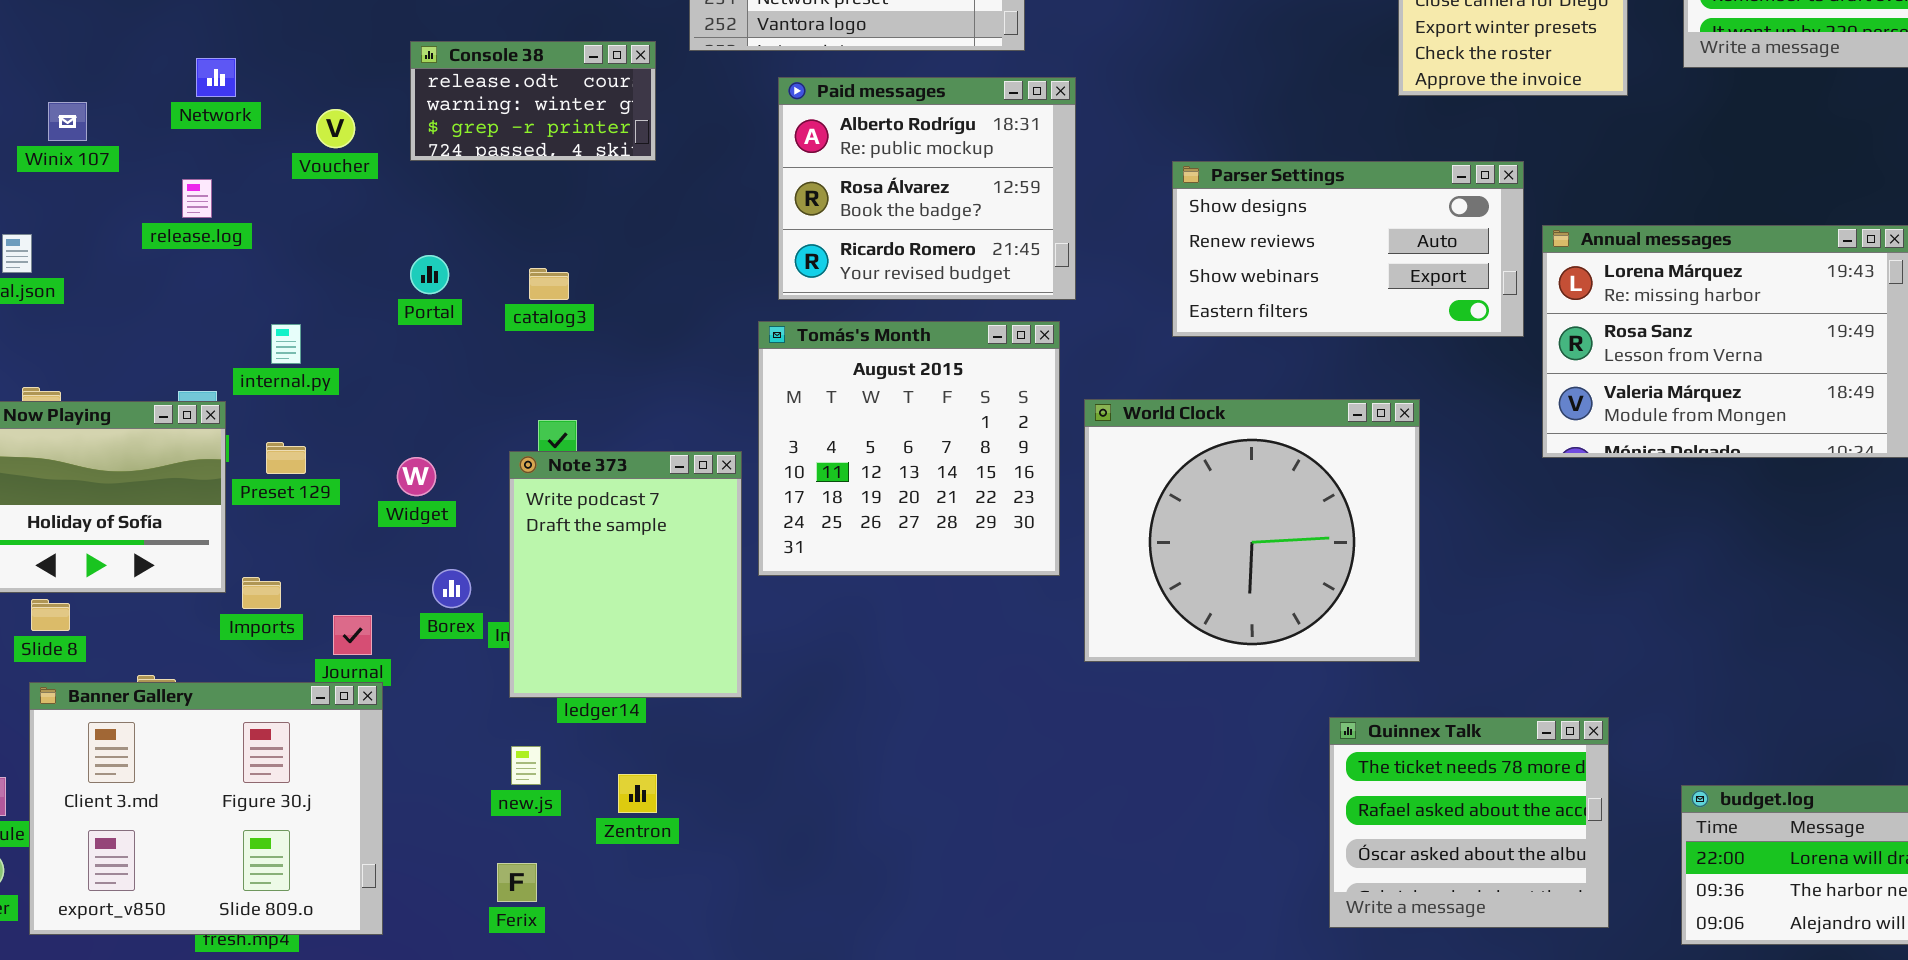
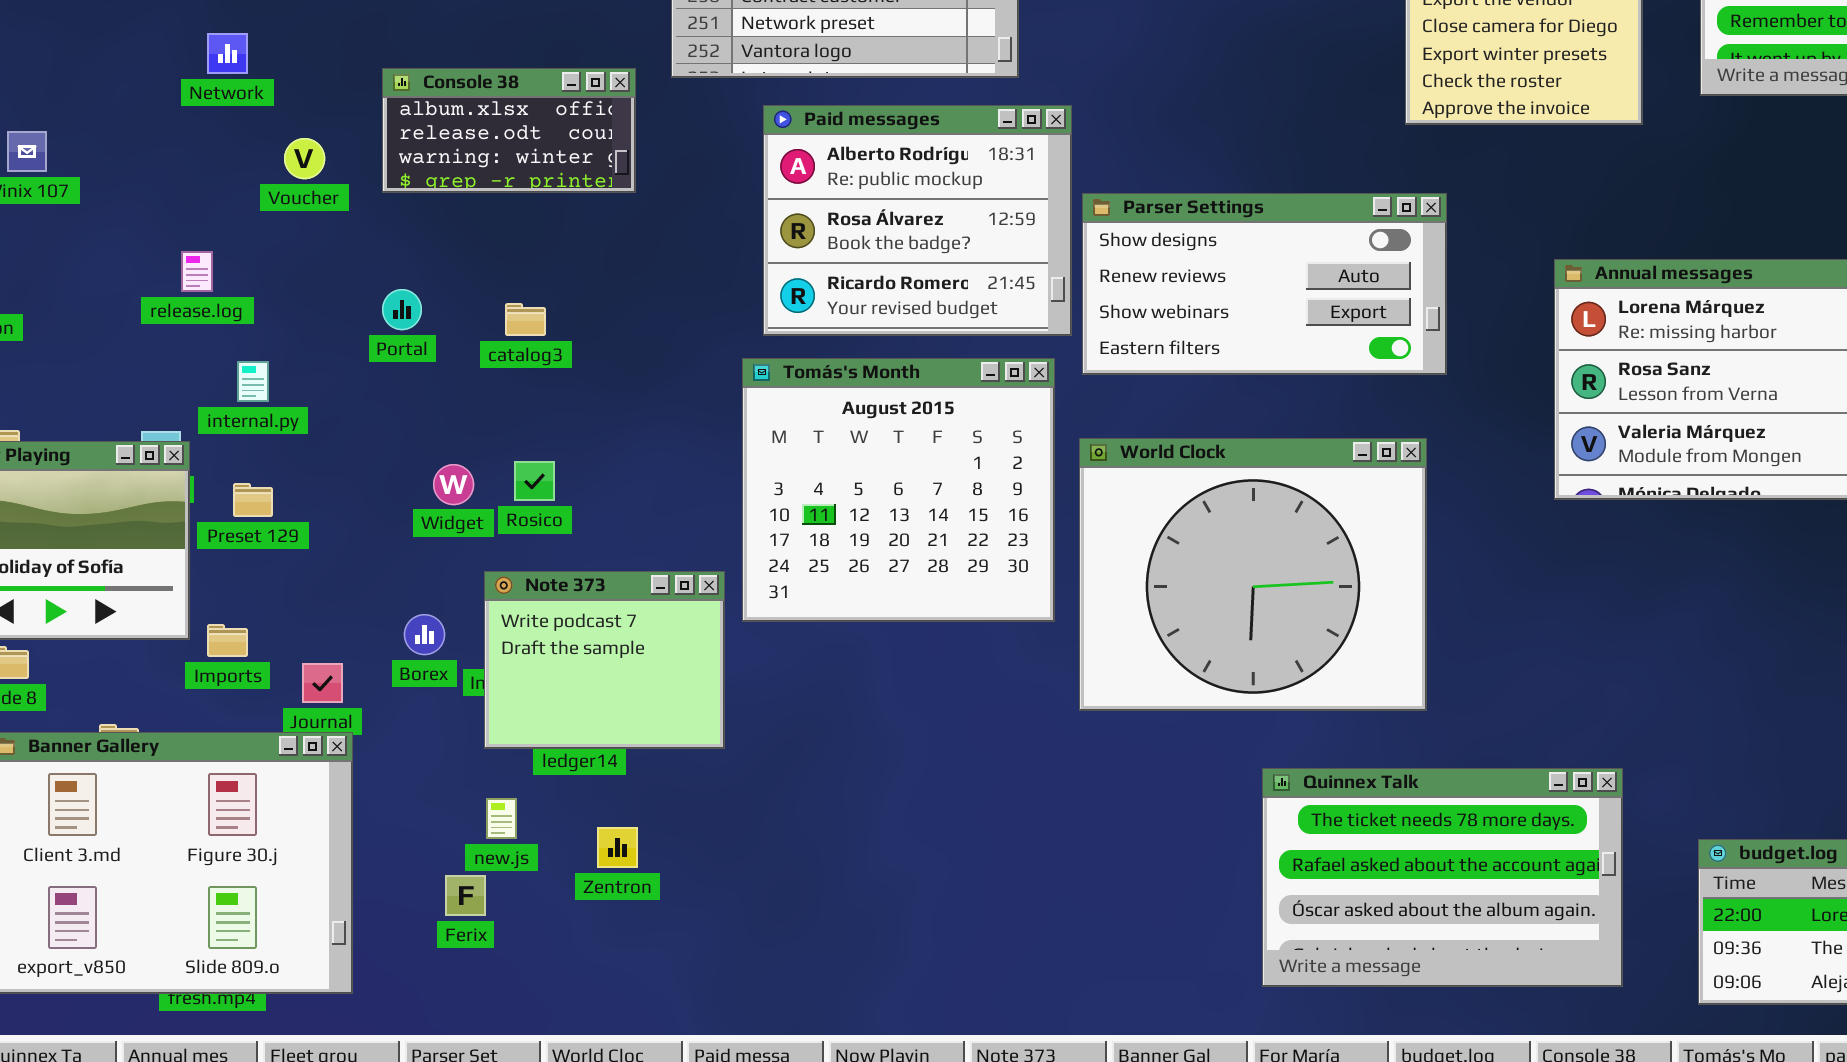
Console 38: [410,41,656,161] -> [382,68,636,193], scrolled up 1 row
Network: [196,58,236,97] -> [207,33,248,74], moved
Parser Settings: [1172,161,1524,337] -> [1082,193,1447,375], moved
release.log: [182,179,212,218] -> [181,251,213,292], moved
Note 373: [509,451,742,698] -> [484,571,725,749], resized
Widget: [397,457,436,496] -> [433,464,474,505], moved
Quinnex Talk: [1329,717,1609,928] -> [1262,768,1623,987], resized
Ferix: [497,863,537,902] -> [445,875,486,916], moved

